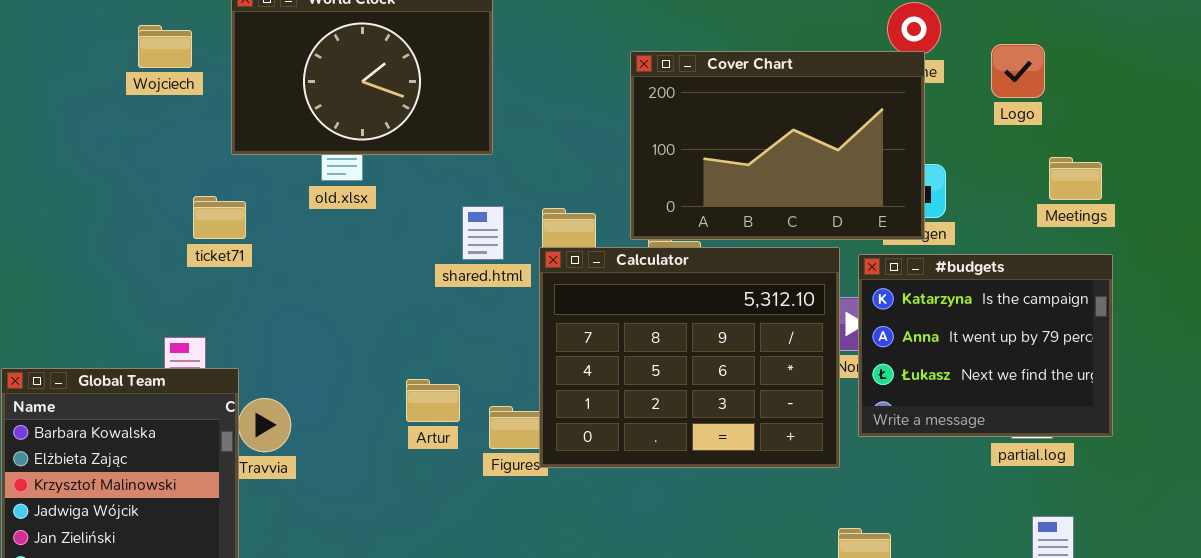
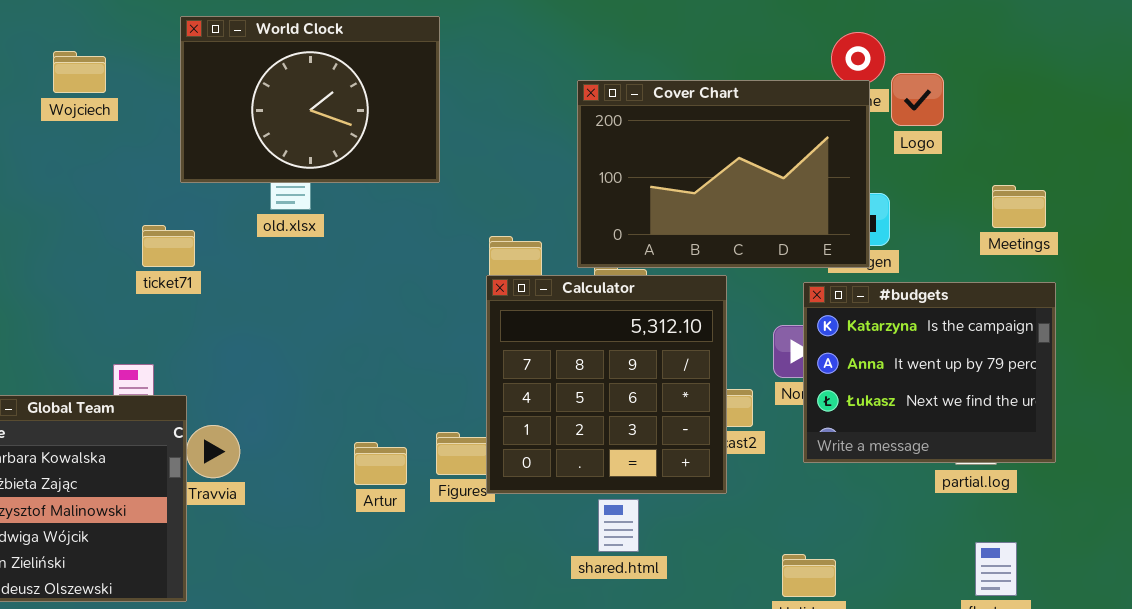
Wojciech: [138,25,192,68] -> [53,51,106,93], moved
Logo: [991,44,1045,98] -> [891,73,944,126], moved
shared.html: [462,206,504,260] -> [598,499,639,552], moved
Calculator: [539,247,840,468] -> [486,275,727,494], resized
Artur: [406,379,460,422] -> [354,442,407,485], moved

